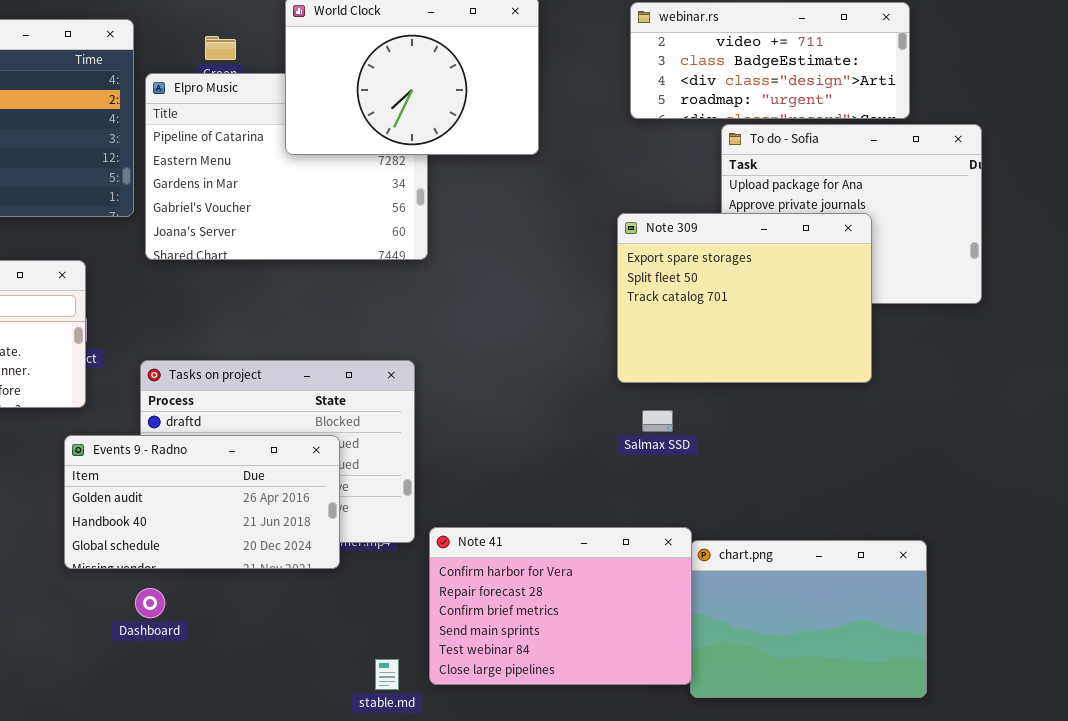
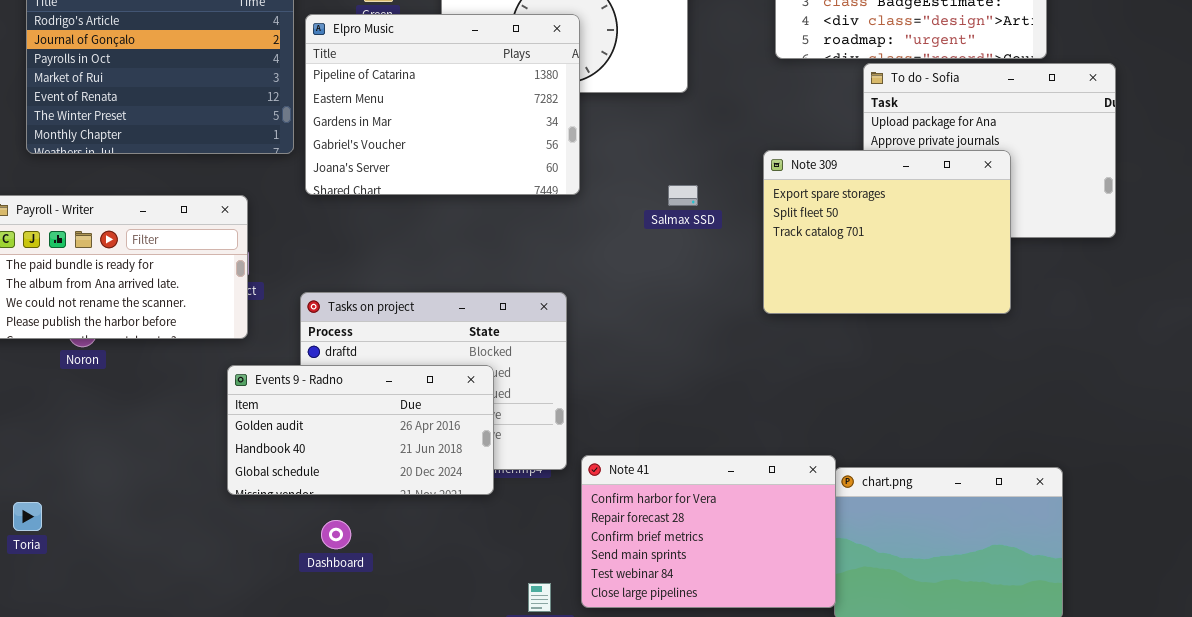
Elpro Music: [145,73,428,260] -> [305,14,580,195], raised
Salmax SSD: [642,410,673,432] -> [668,185,698,206], moved
Dashboard: [135,588,165,618] -> [321,520,351,549], moved

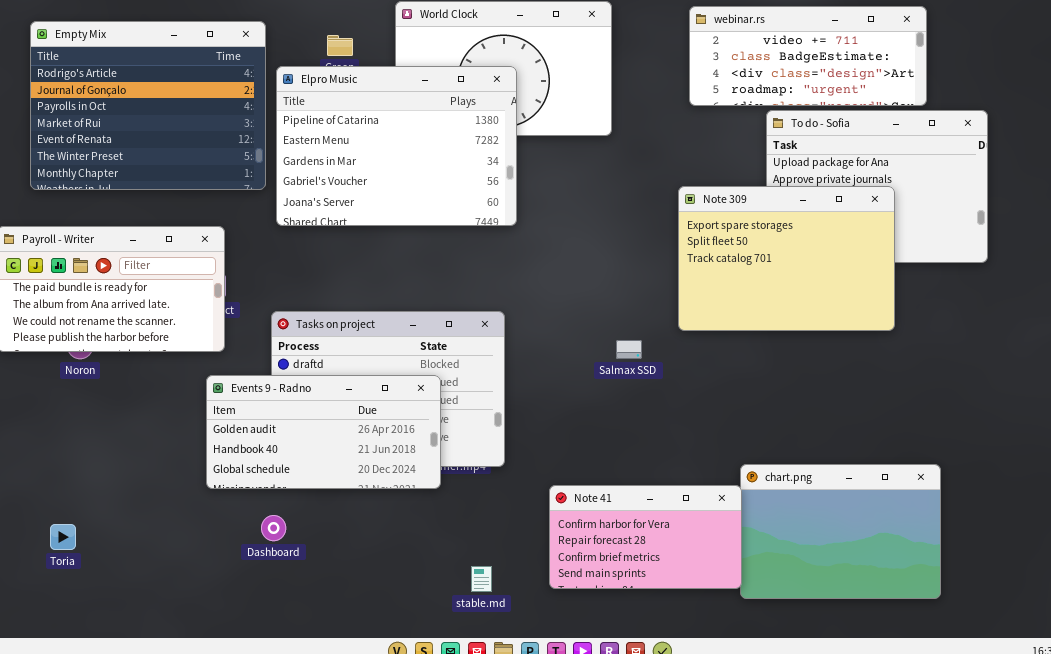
Salmax SSD: [668,185,698,206] -> [616,340,642,359], moved
Note 41: [581,455,836,608] -> [549,485,742,589], resized
Toria: [13,502,42,531] -> [50,524,76,550], moved
Dashboard: [321,520,351,549] -> [261,515,286,541], moved

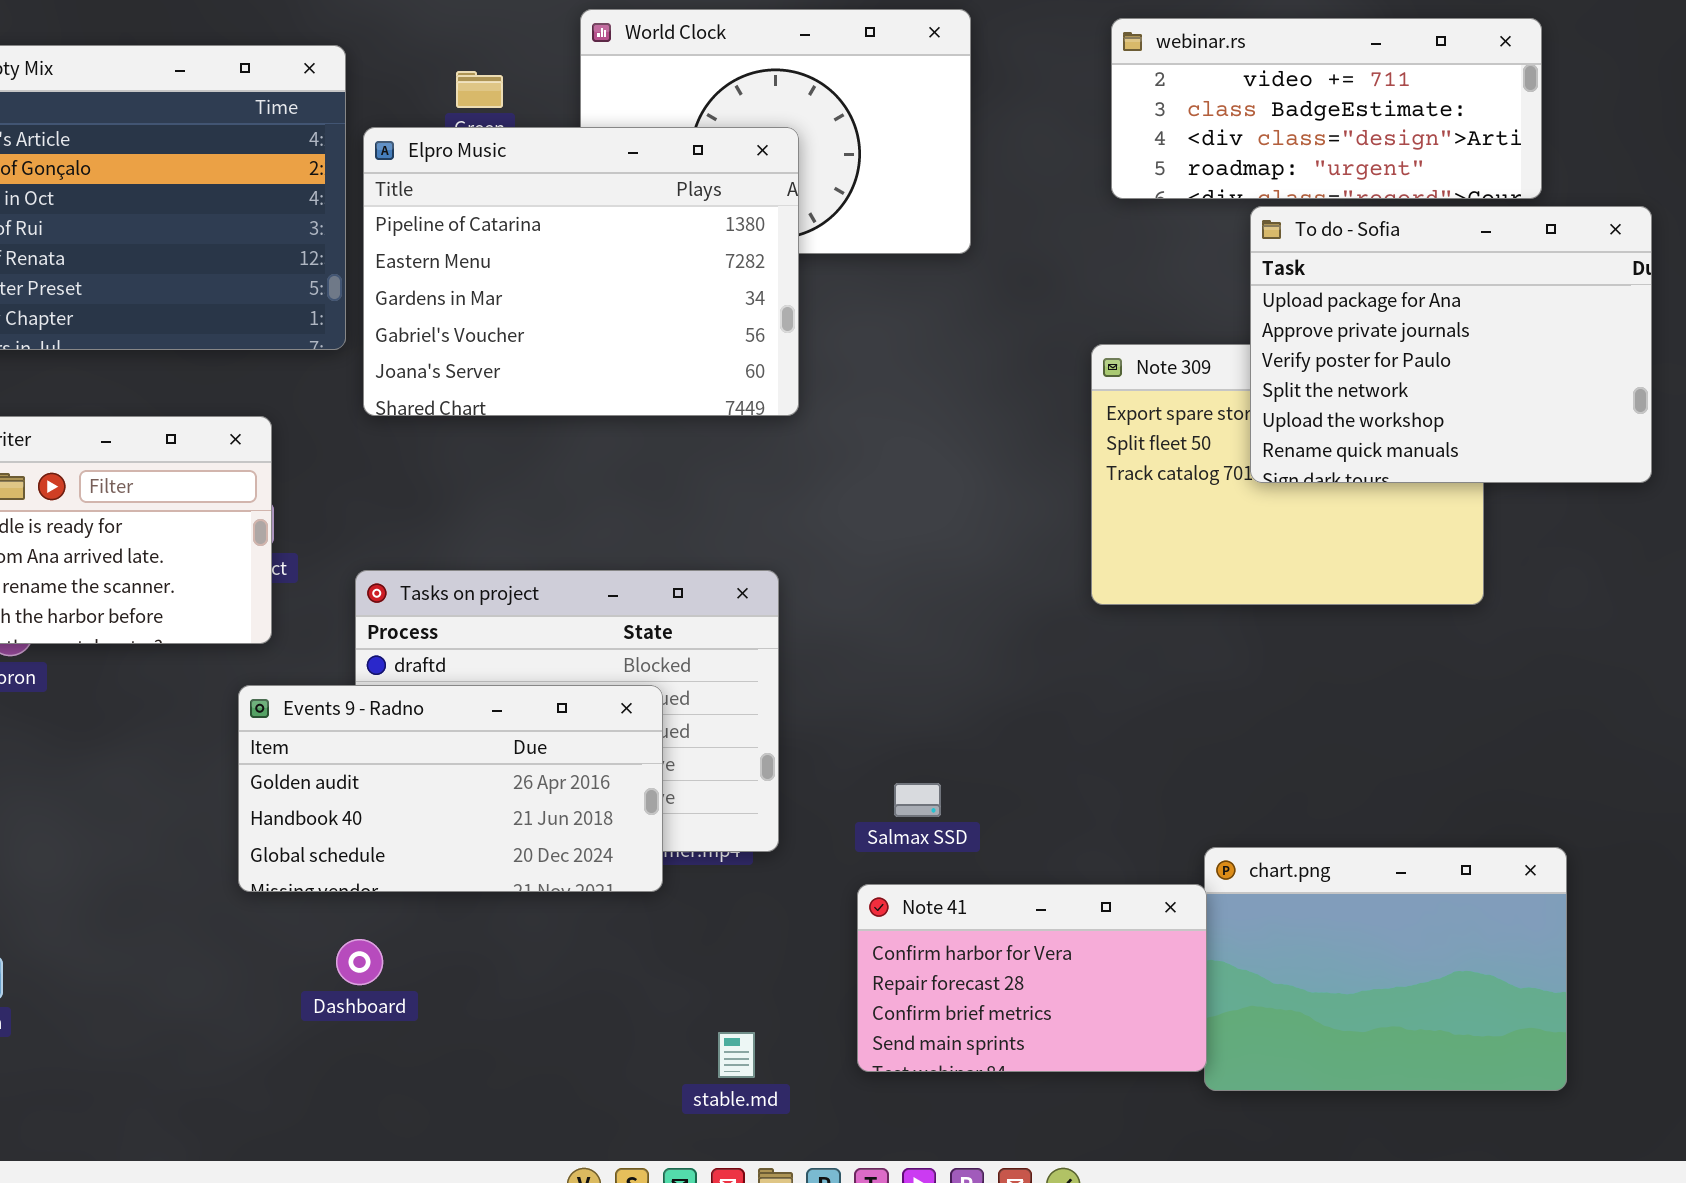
To do - Sofia: [766,110,988,263] -> [1250,206,1652,483], raised
Salmax SSD: [616,340,642,359] -> [894,783,941,817], moved

